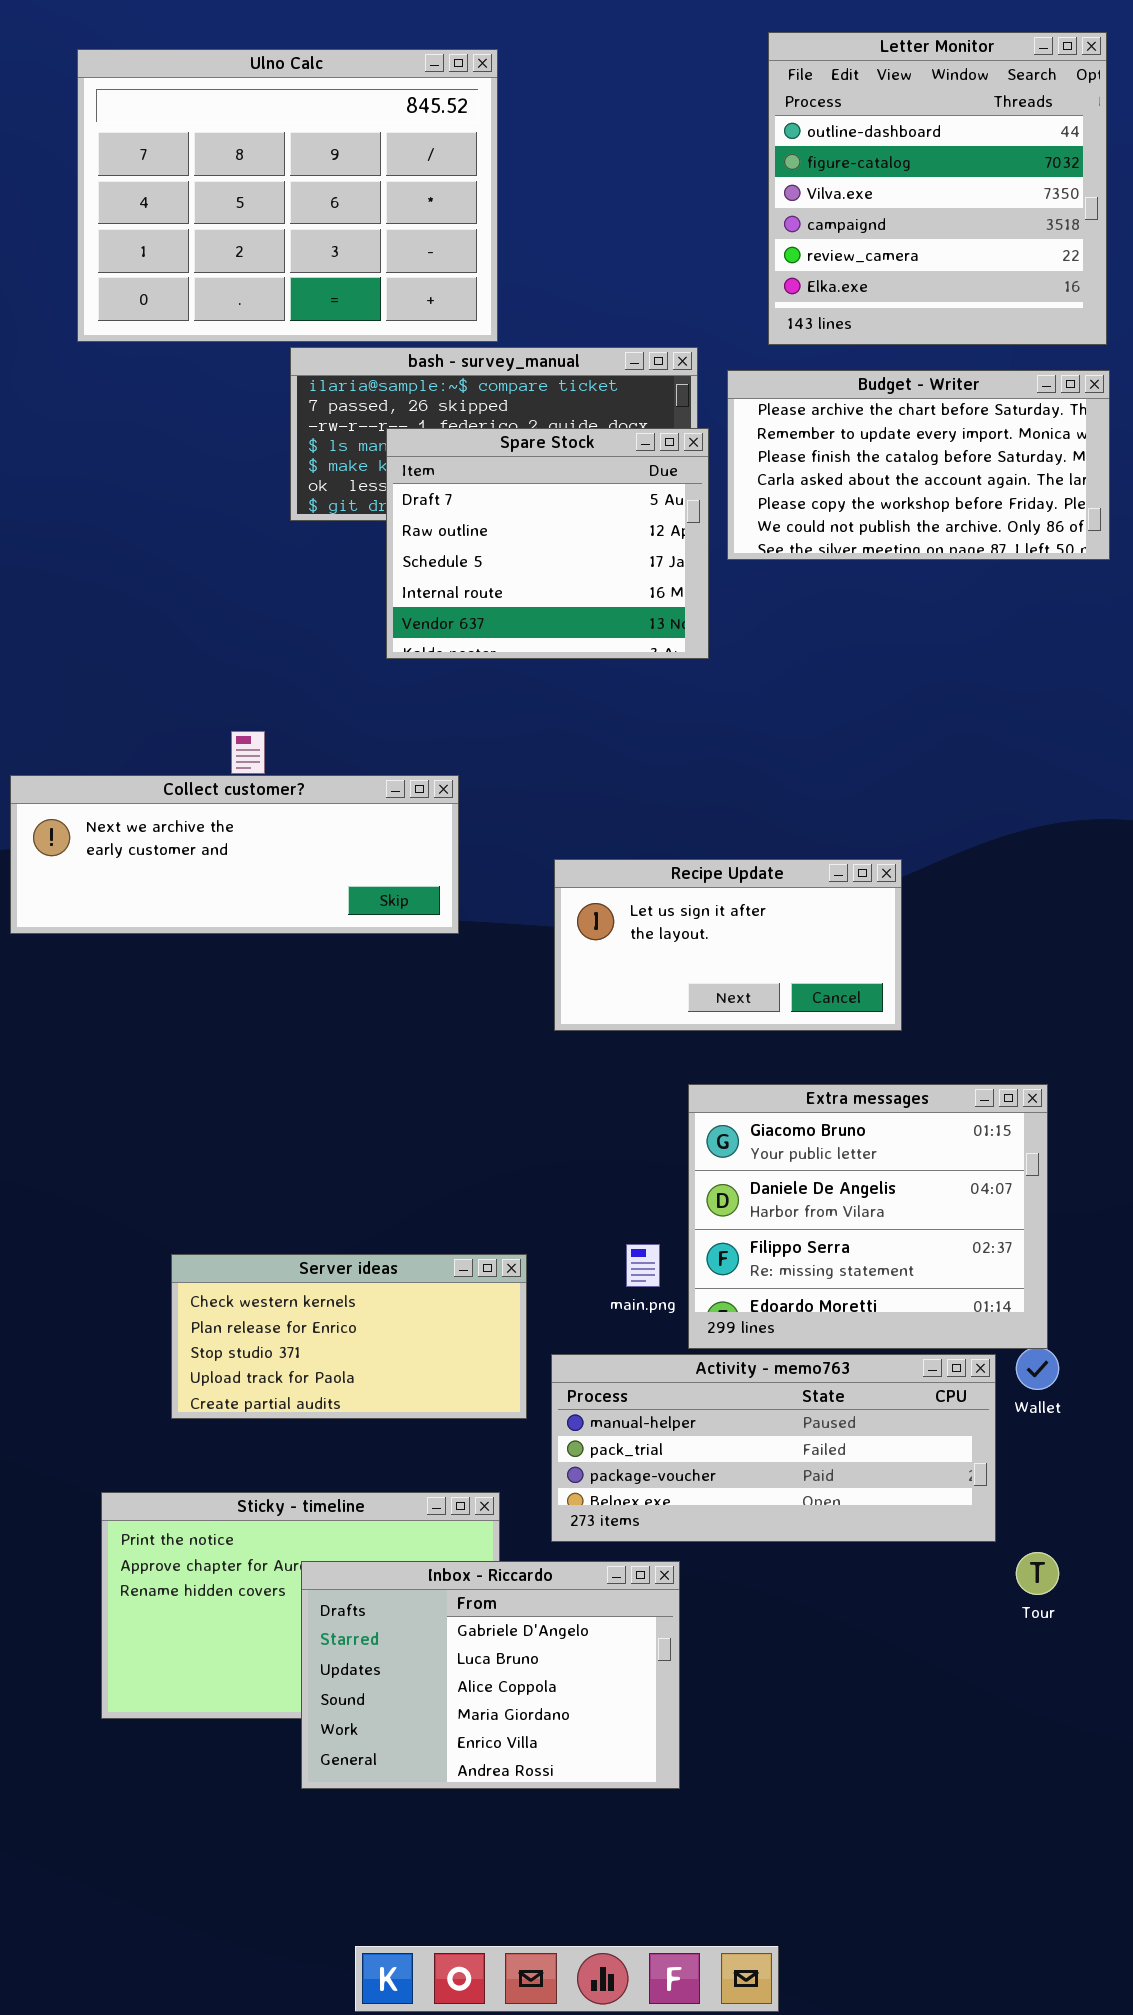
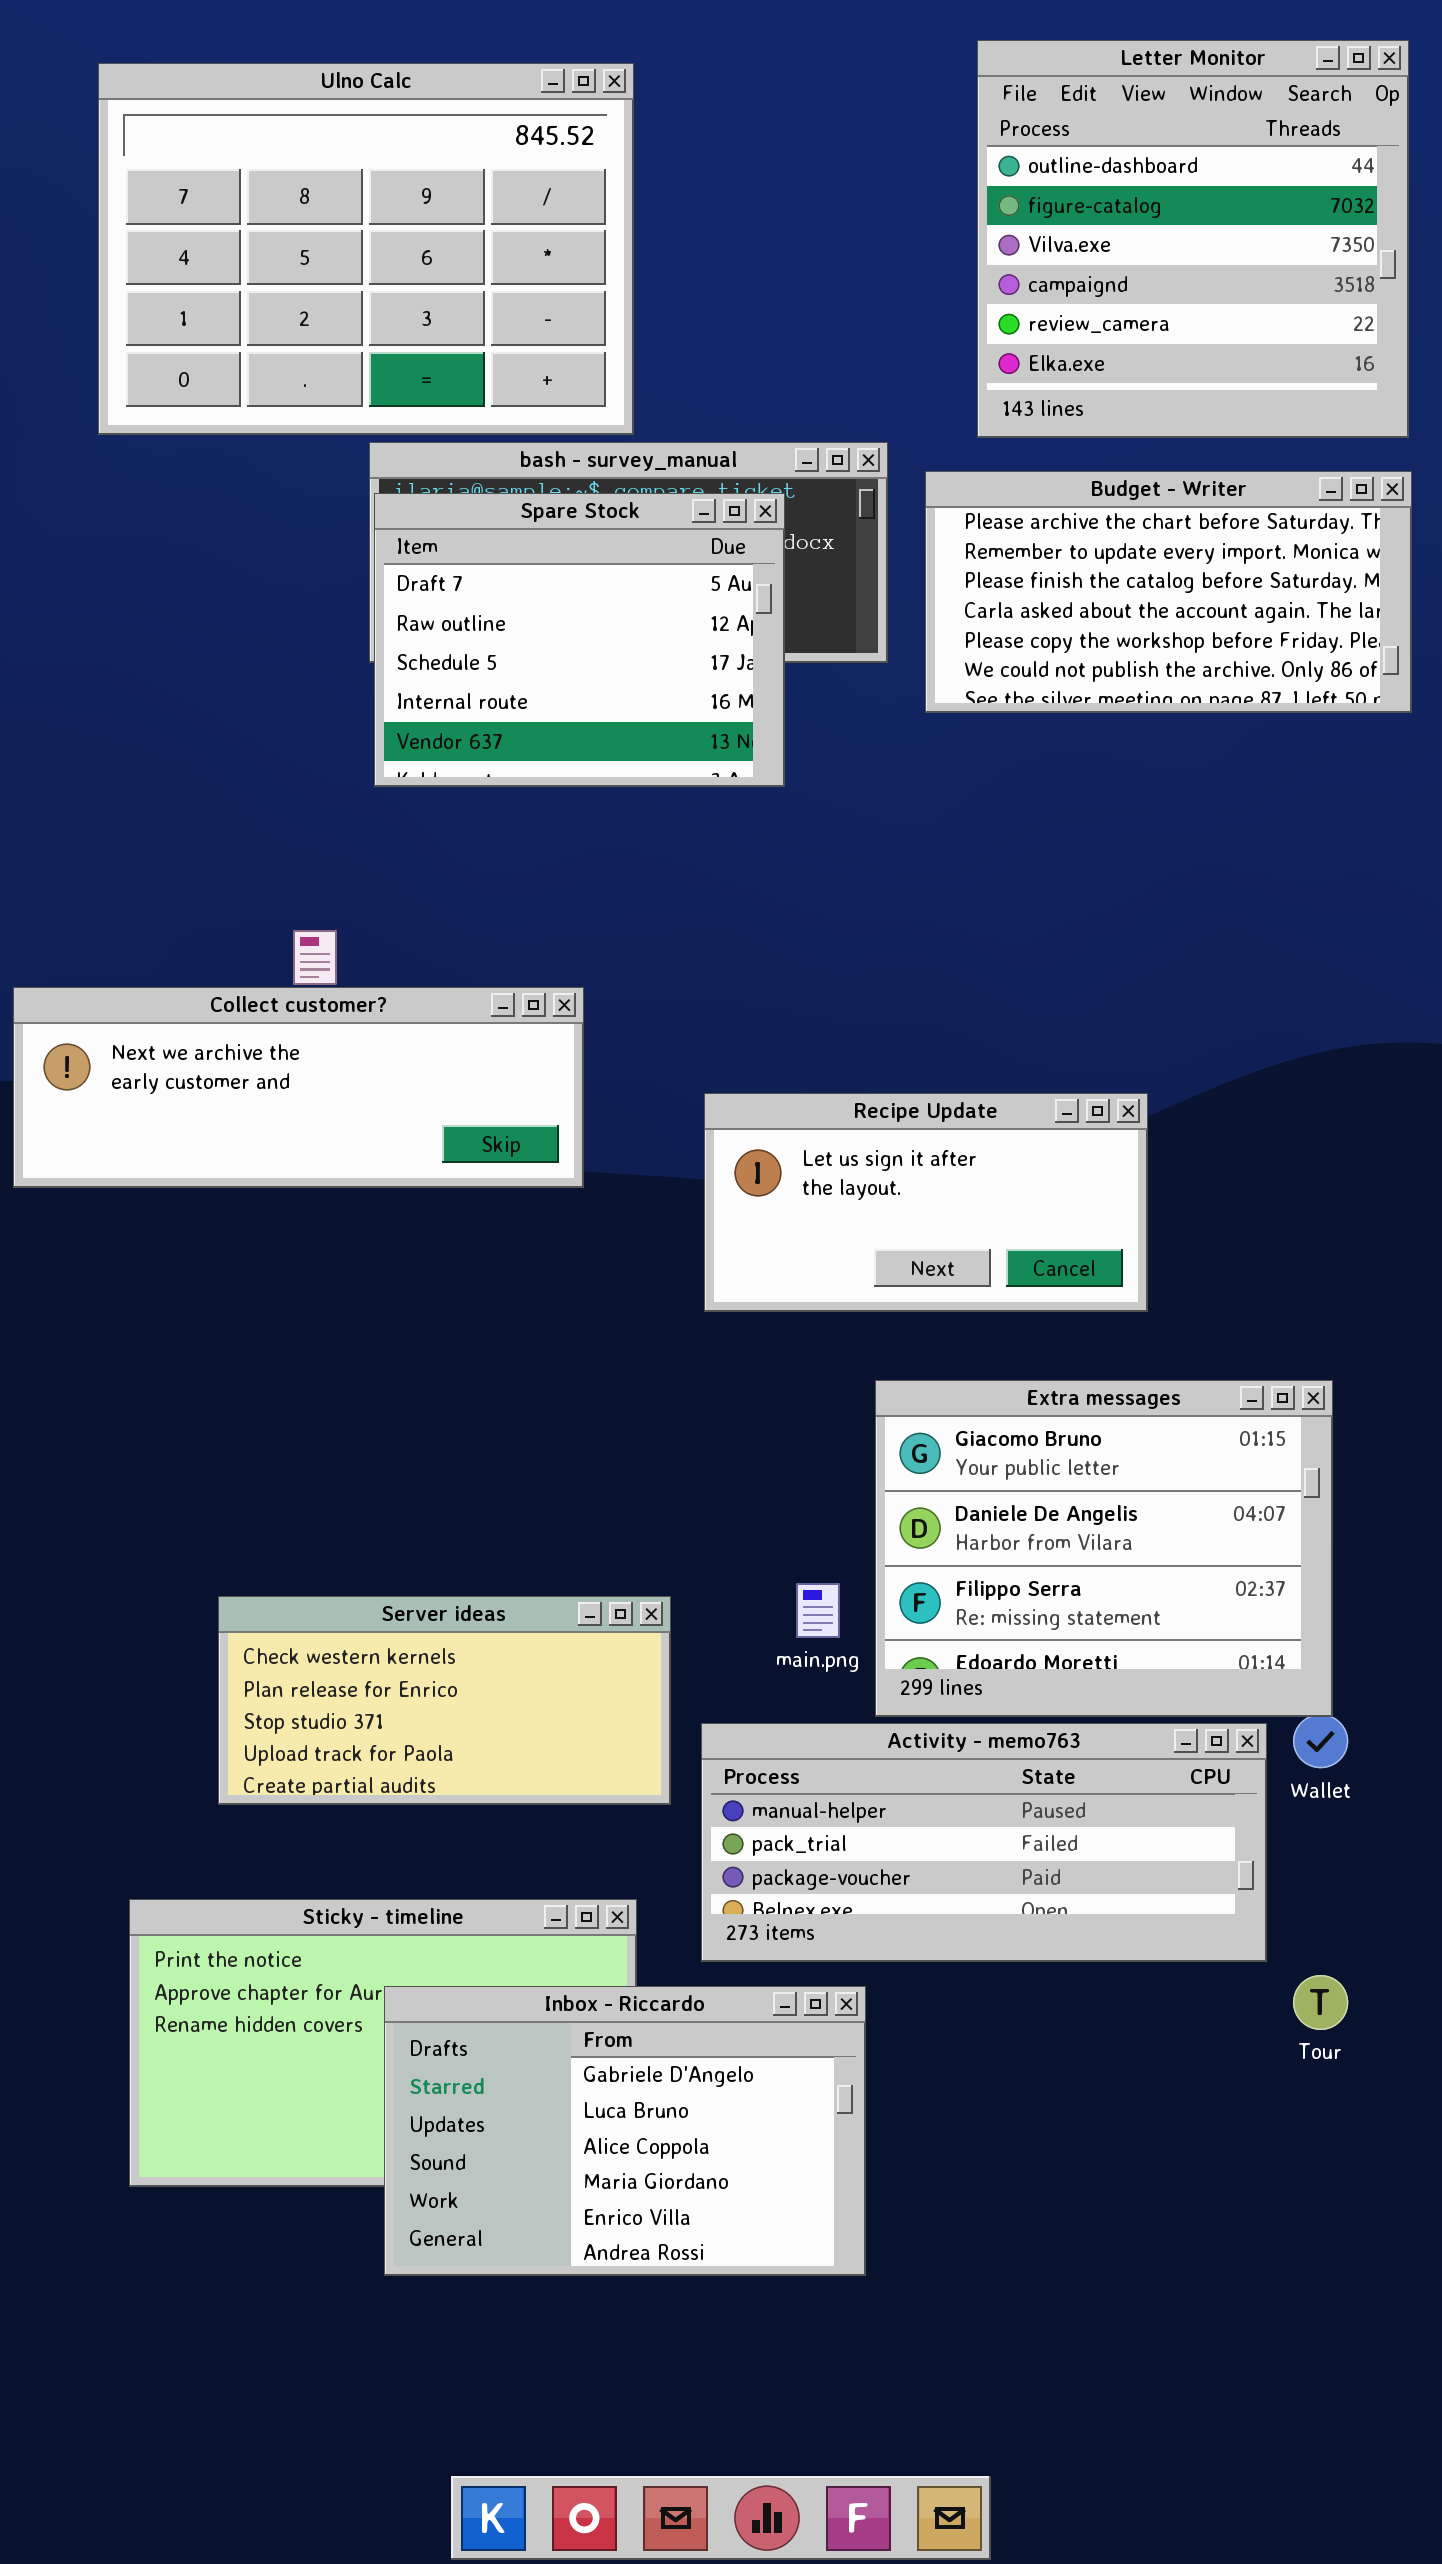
Spare Stock: [386,428,709,659] -> [374,493,785,787], moved

